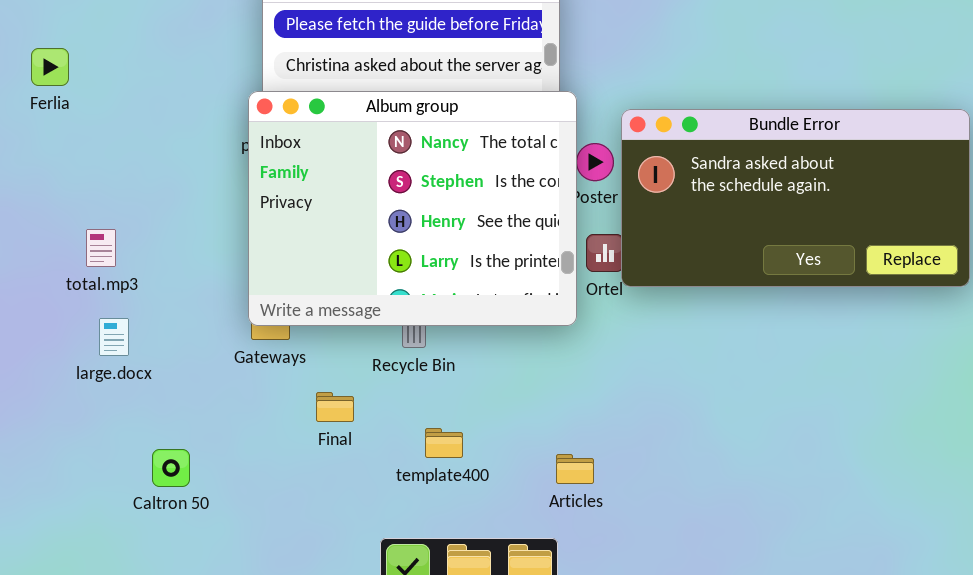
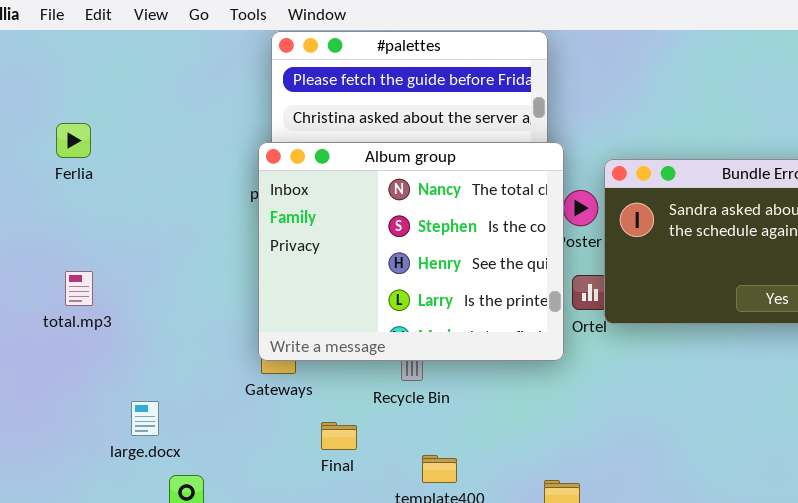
Ferlia: [31,48,69,86] -> [56,123,91,158], moved
total.mp3: [86,229,116,267] -> [65,271,93,306], moved
large.docx: [99,318,129,356] -> [131,401,159,436], moved

